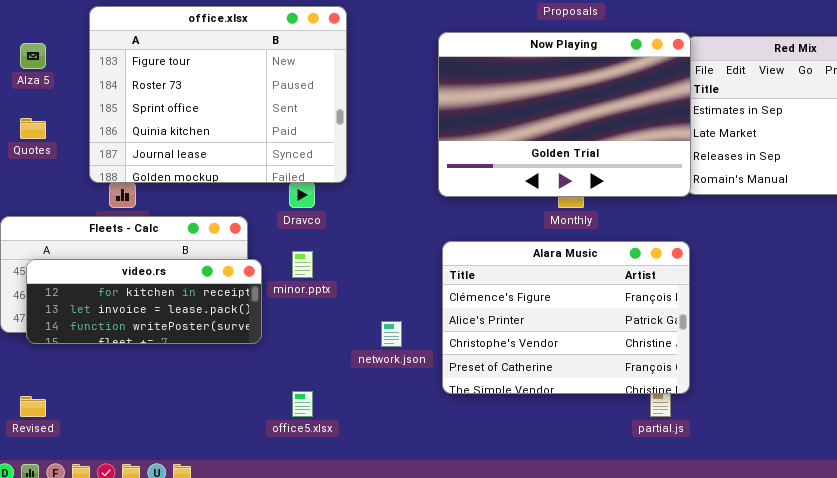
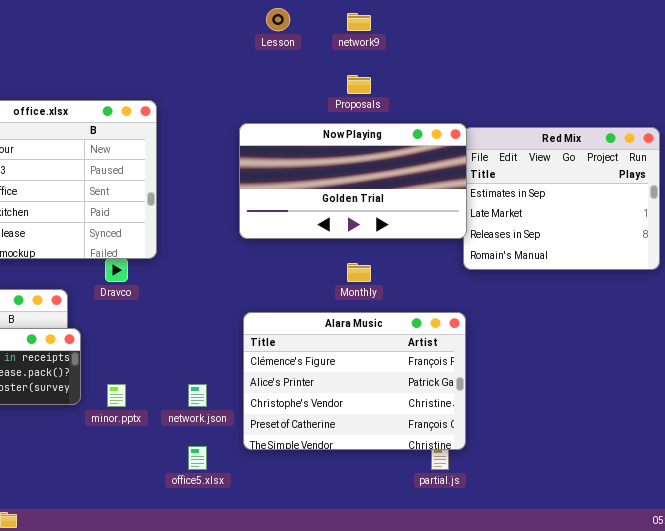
Now Playing: [438,32,691,197] -> [239,123,467,239], resized
minor.pptx: [292,251,313,278] -> [107,384,126,407], moved
office5.xlsx: [292,391,313,417] -> [188,446,207,470], moved

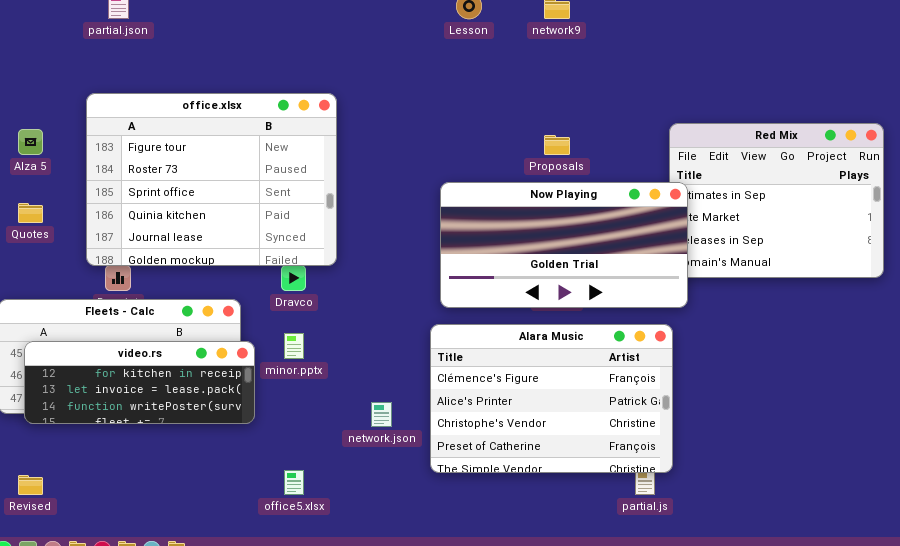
Proposals: [347,75,371,94] -> [544,135,570,155], moved
Now Playing: [239,123,467,239] -> [440,182,688,308], moved
minor.pptx: [107,384,126,407] -> [284,333,304,359], moved
office5.xlsx: [188,446,207,470] -> [284,470,304,495], moved

